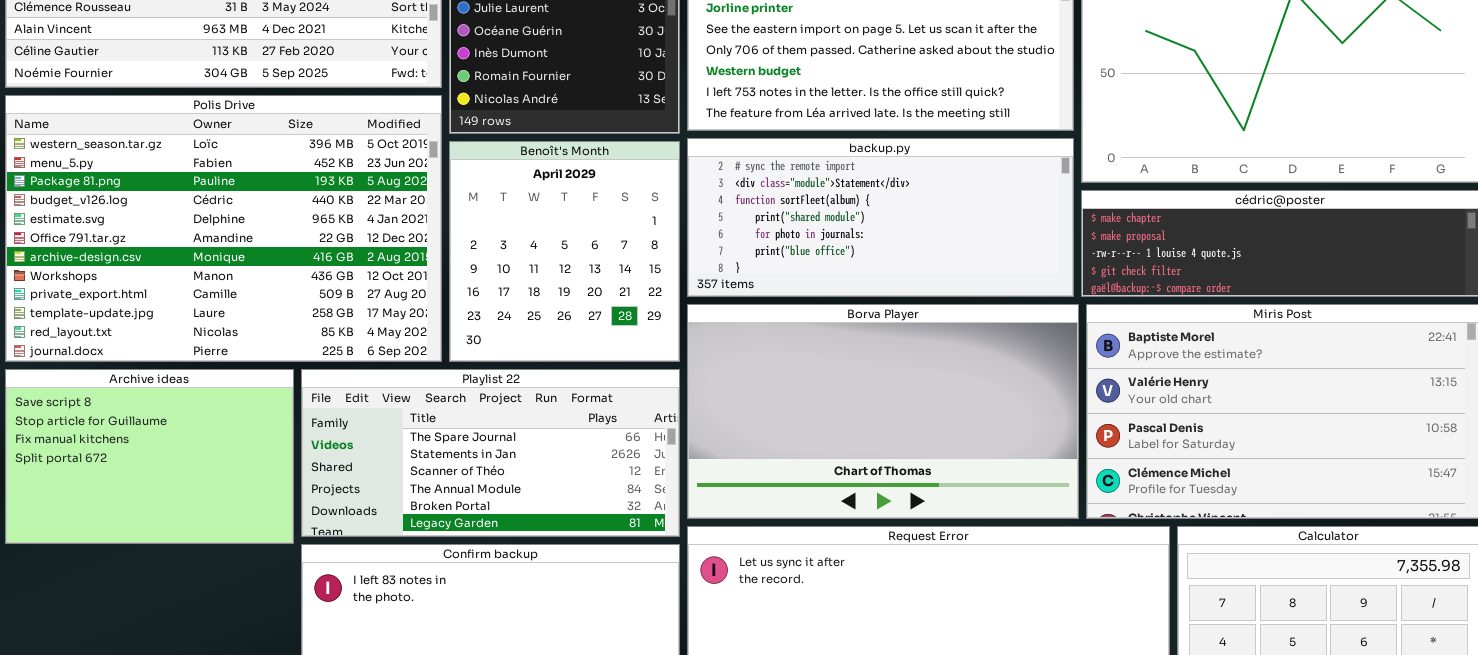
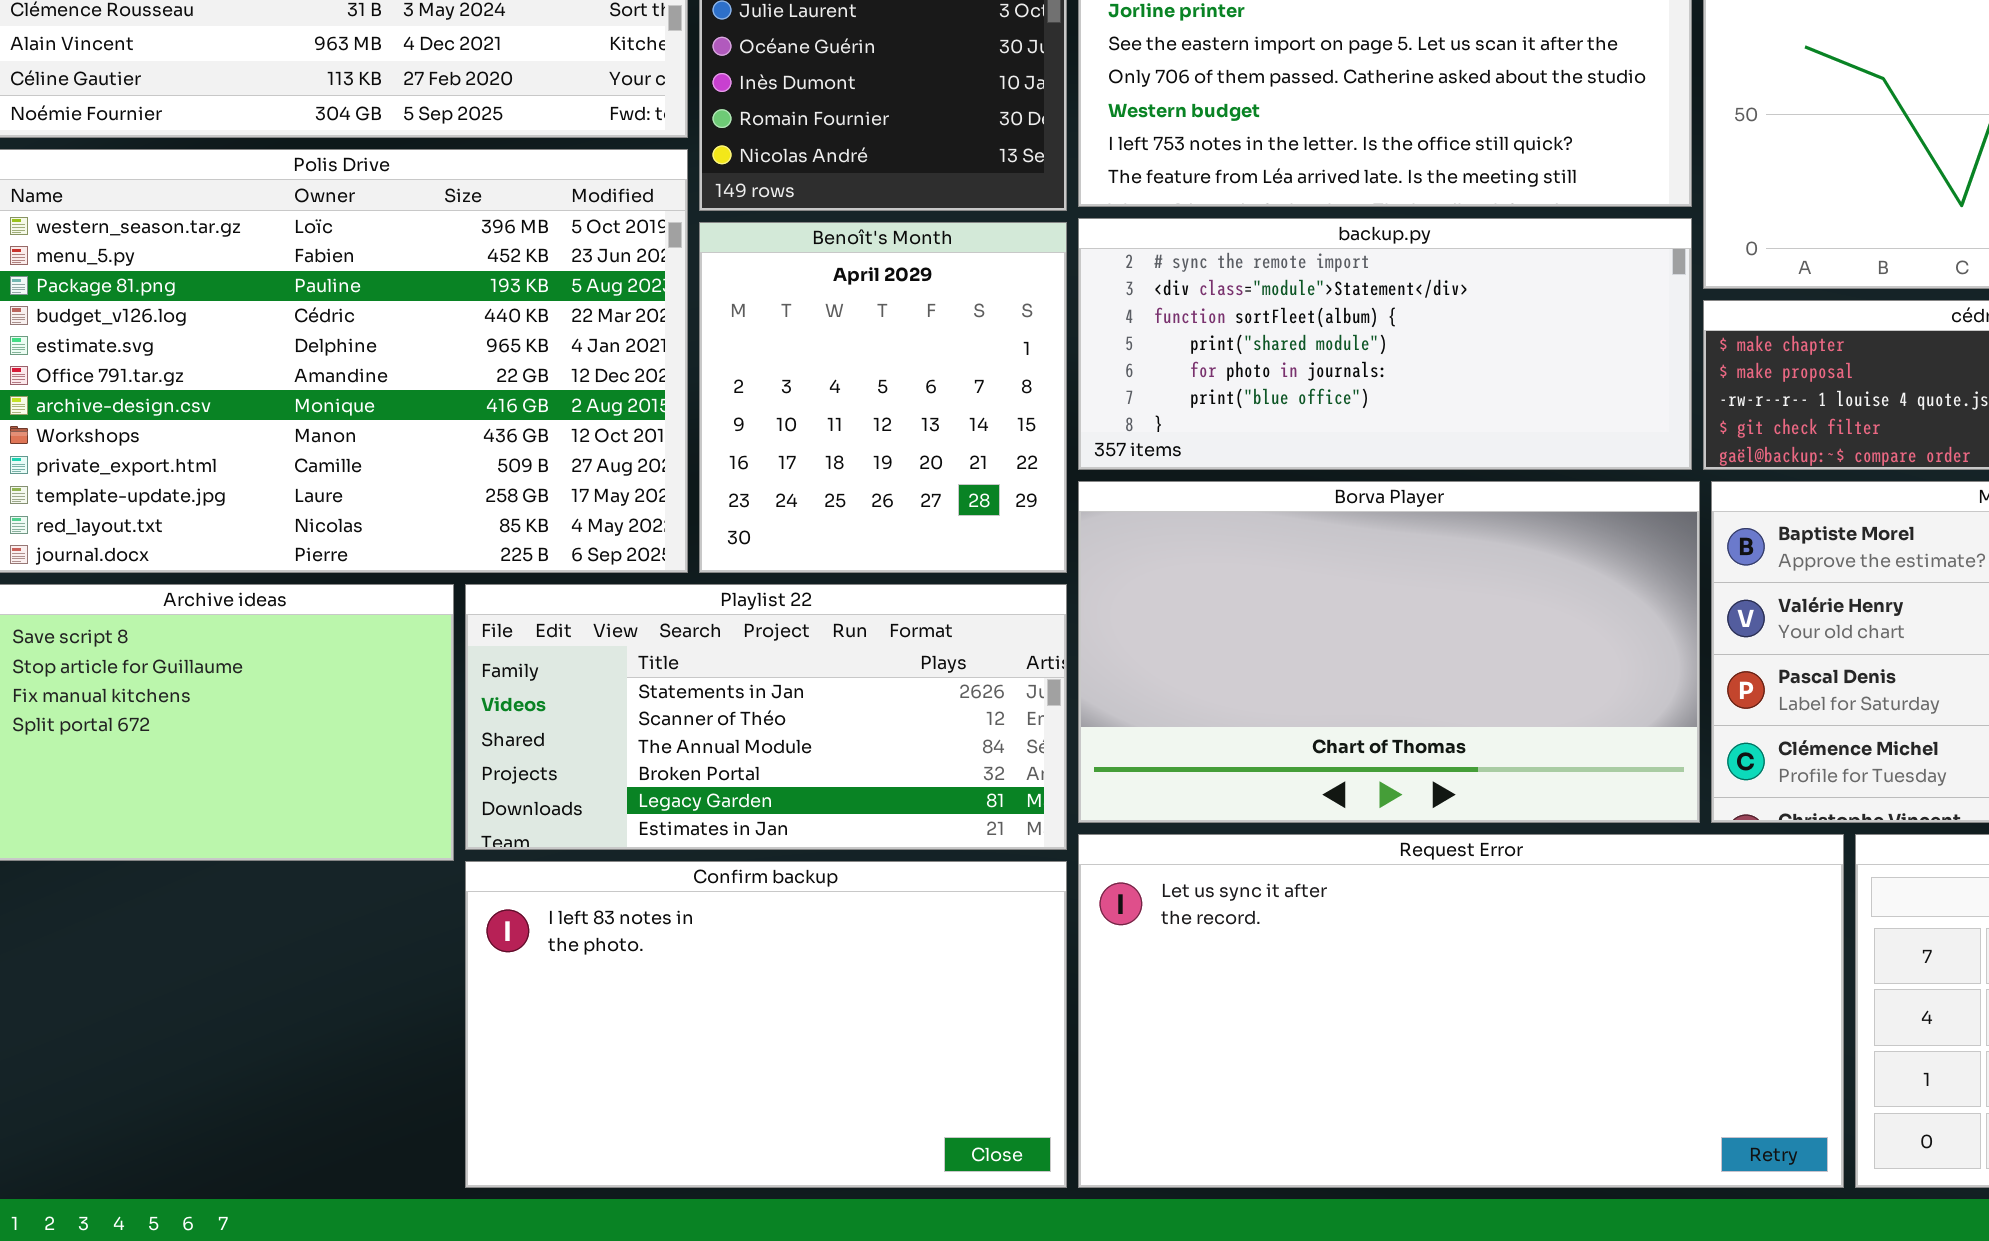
Playlist 22: [301,369,680,537] -> [465,584,1067,850], scrolled down 1 row

